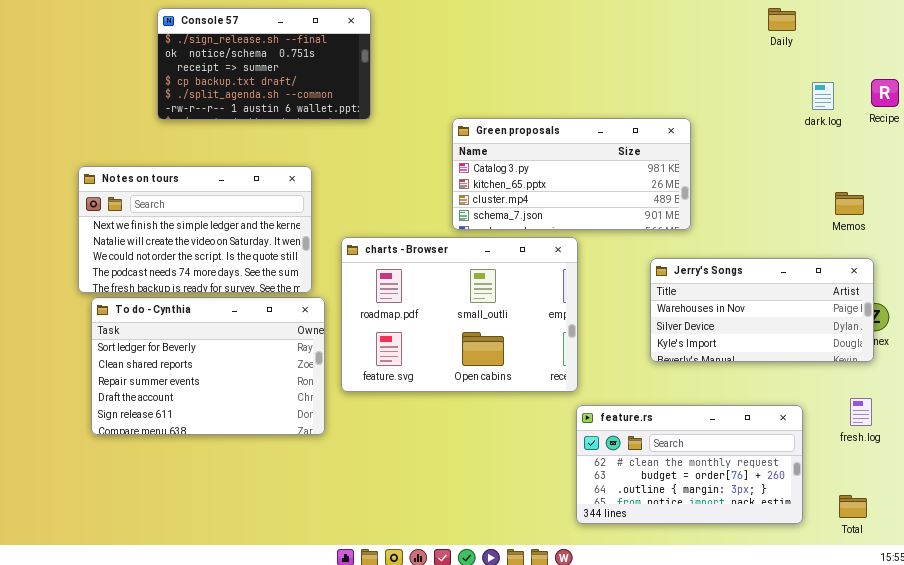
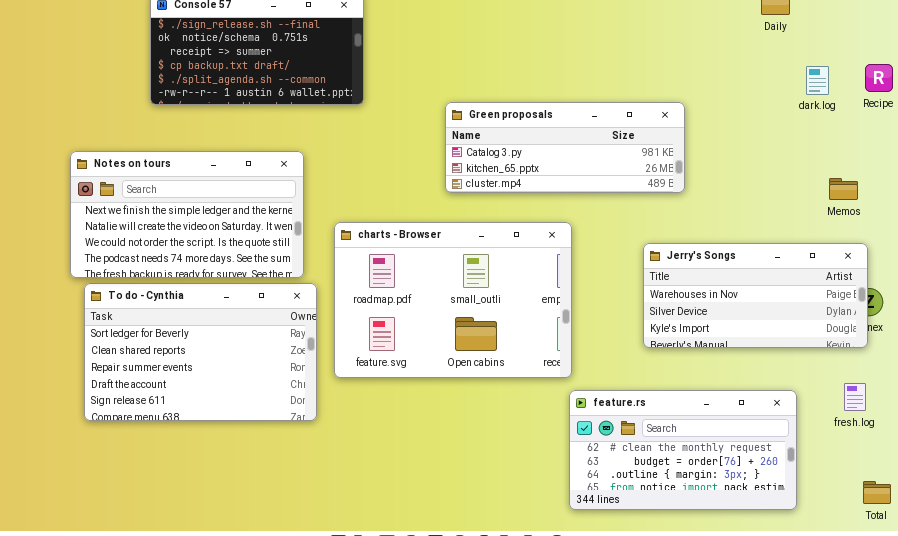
Green proposals: [452,118,691,230] -> [445,102,685,193], resized
Total: [839,495,867,518] -> [863,481,891,504], moved

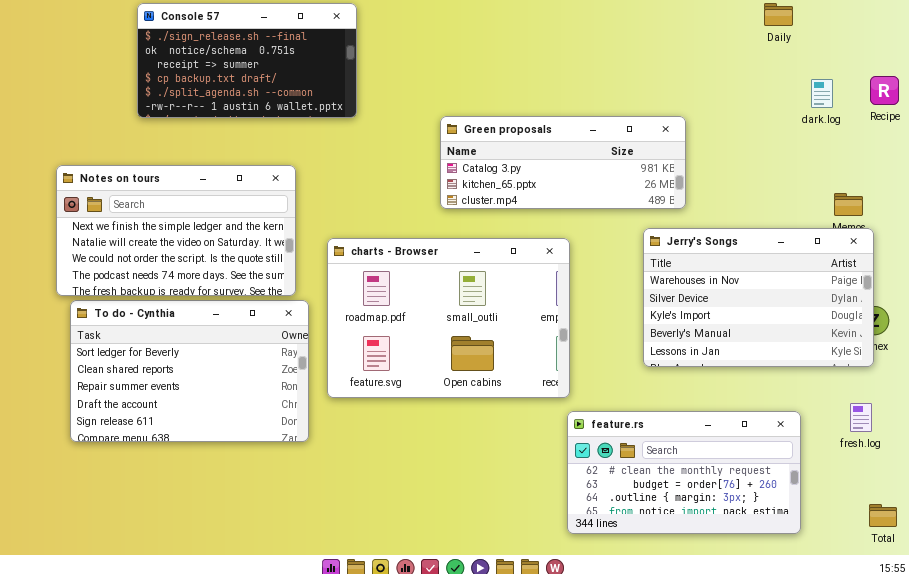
Jerry's Songs: [643,243,868,348] -> [643,228,874,367], resized

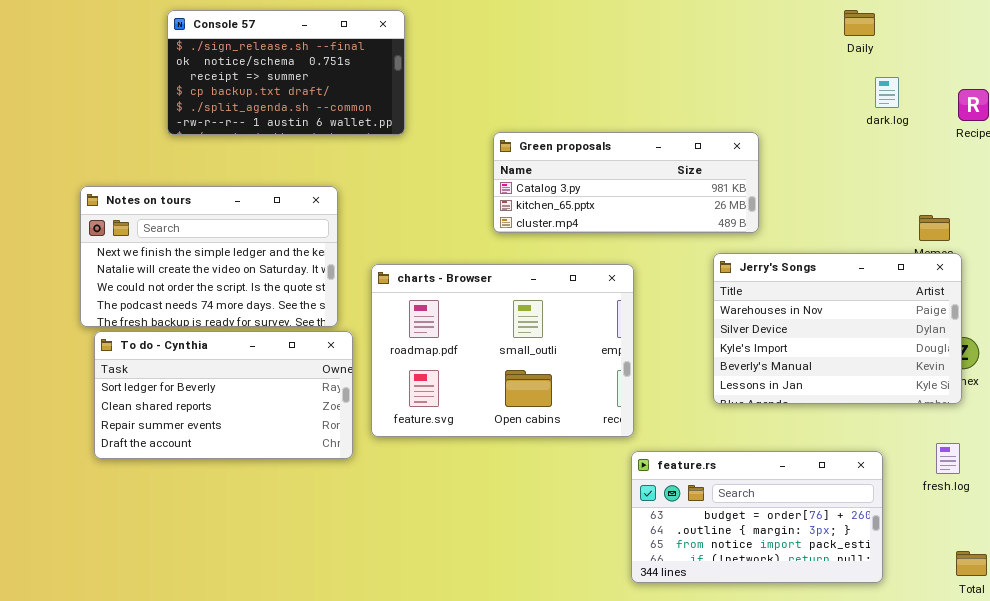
dark.log: [811,79,833,108] -> [875,77,899,108], moved
To do - Cynthia: [70,300,309,442] -> [94,331,353,459], resized
feature.rs: [567,411,801,534] -> [631,451,883,583], scrolled down 1 row

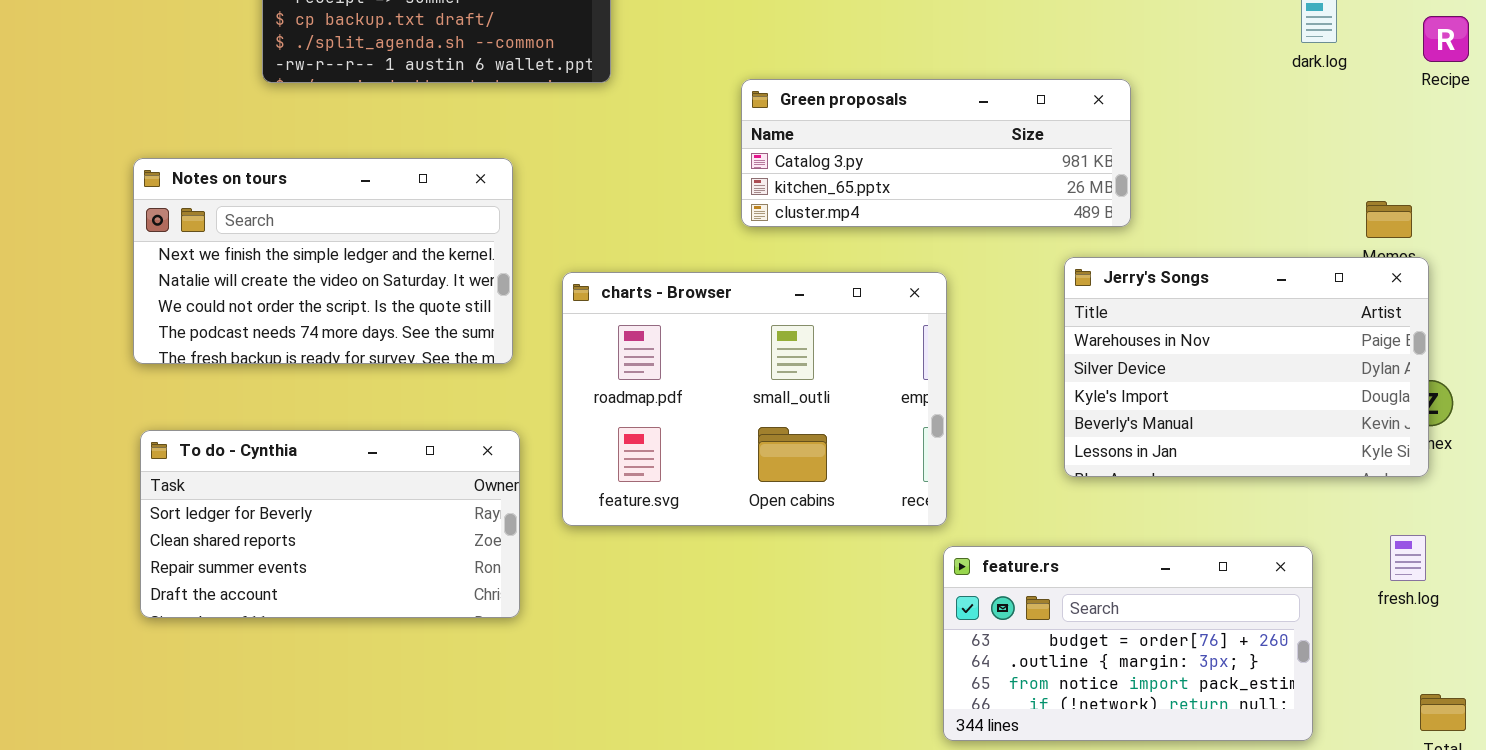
To do - Cynthia: [94,331,353,459] -> [140,430,520,618], moved

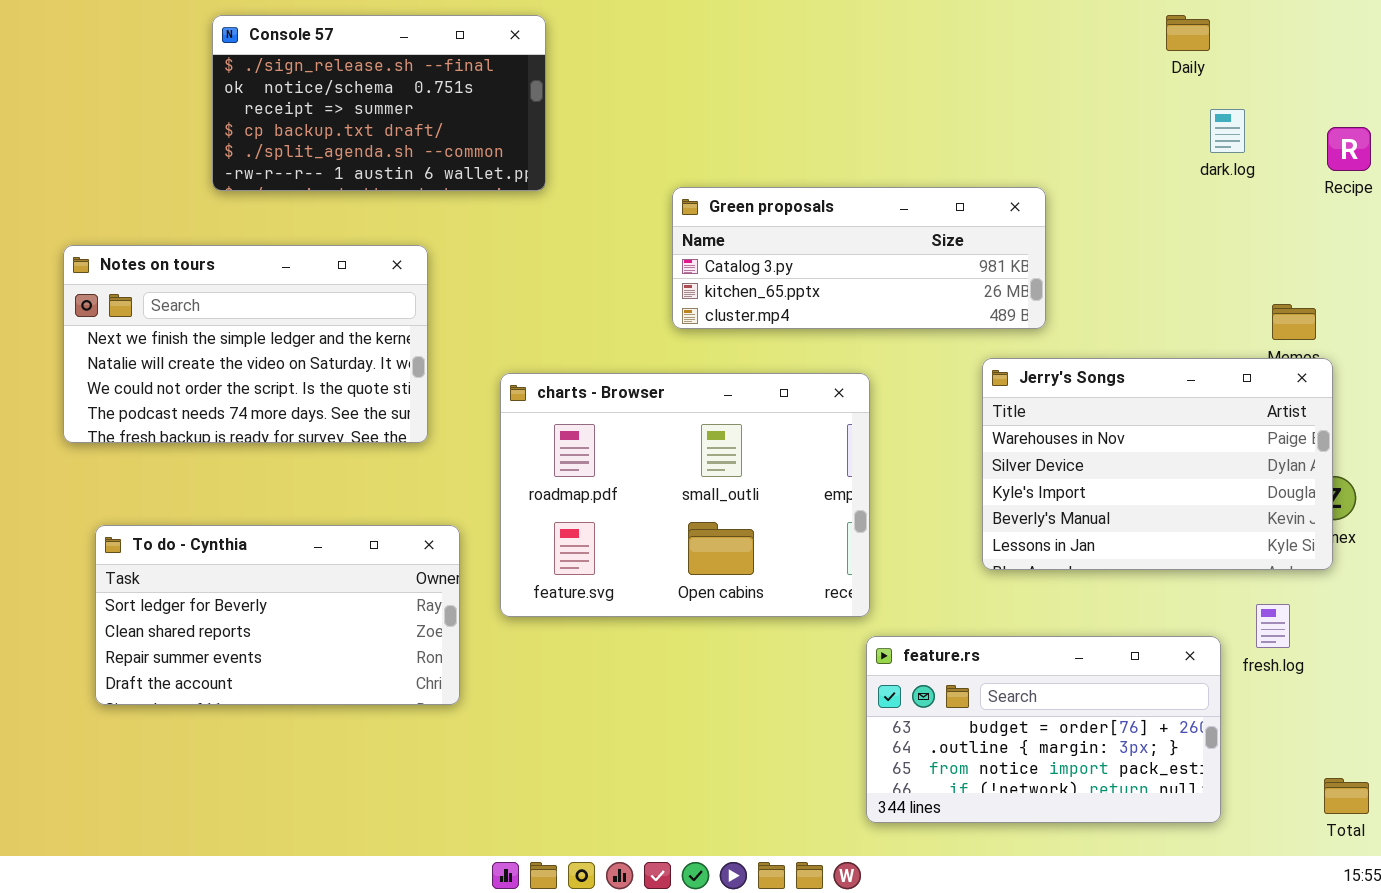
Notes on tours: [133,158,513,364] -> [63,245,428,443], moved
fresh.log: [1390,535,1426,581] -> [1256,604,1290,648], moved

